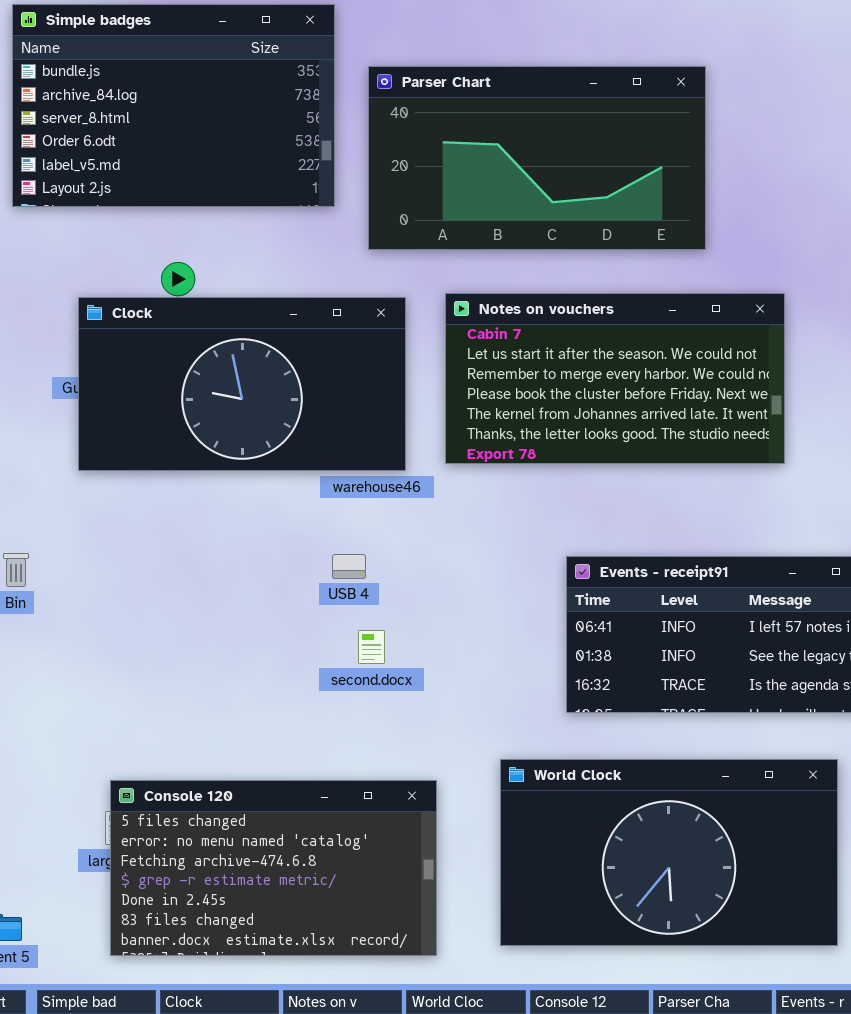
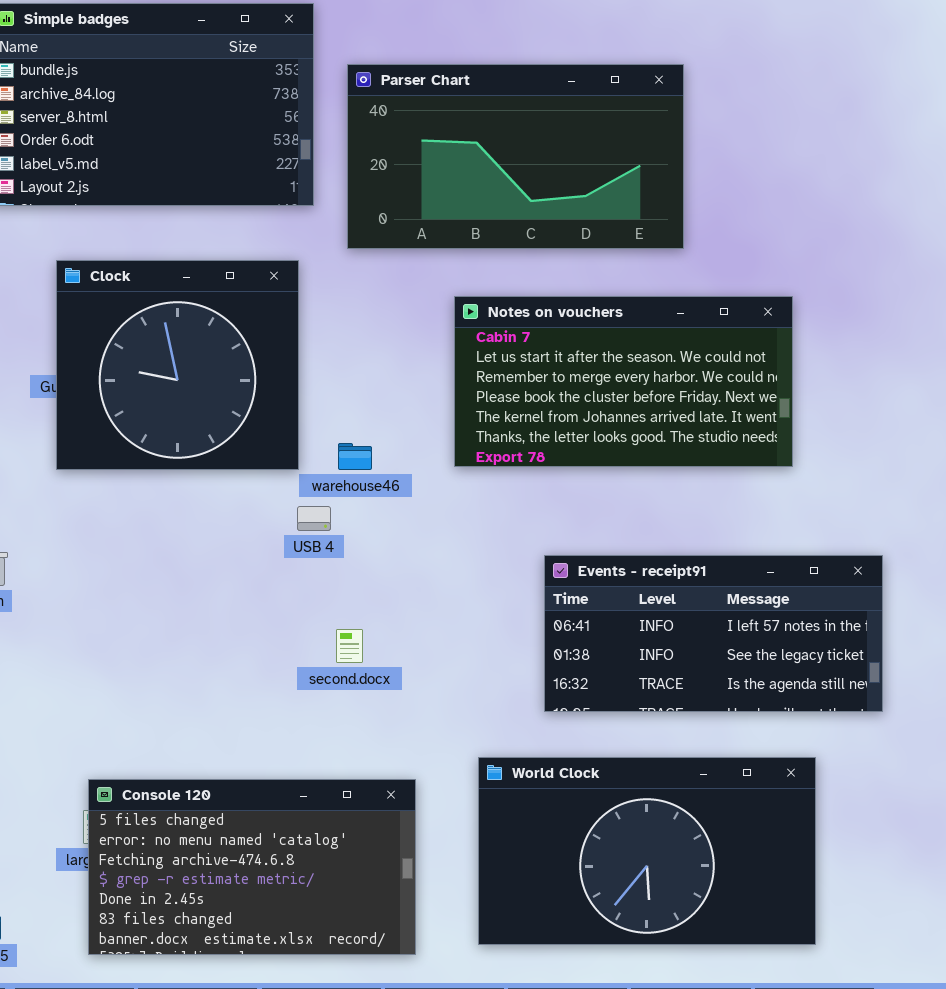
Notes on vouchers: [445,293,785,464] -> [454,296,793,467], moved
Clock: [78,297,406,471] -> [56,260,299,470], resized
USB 4: [332,554,366,579] -> [297,506,331,531], moved

